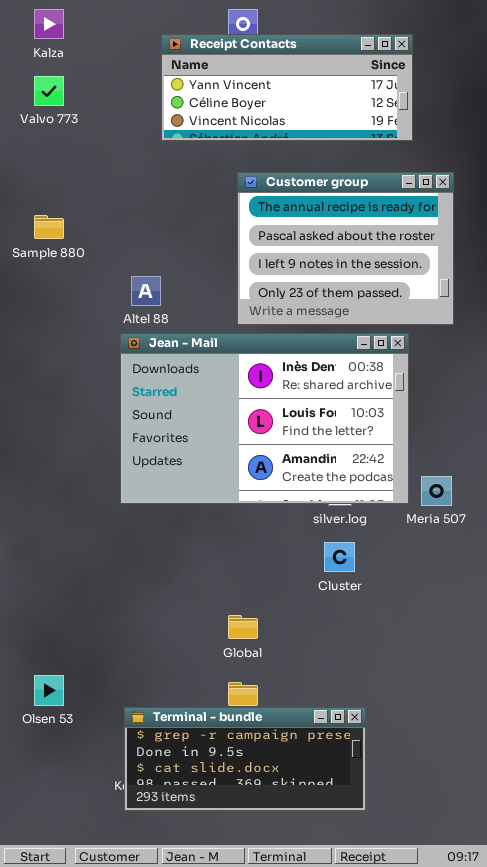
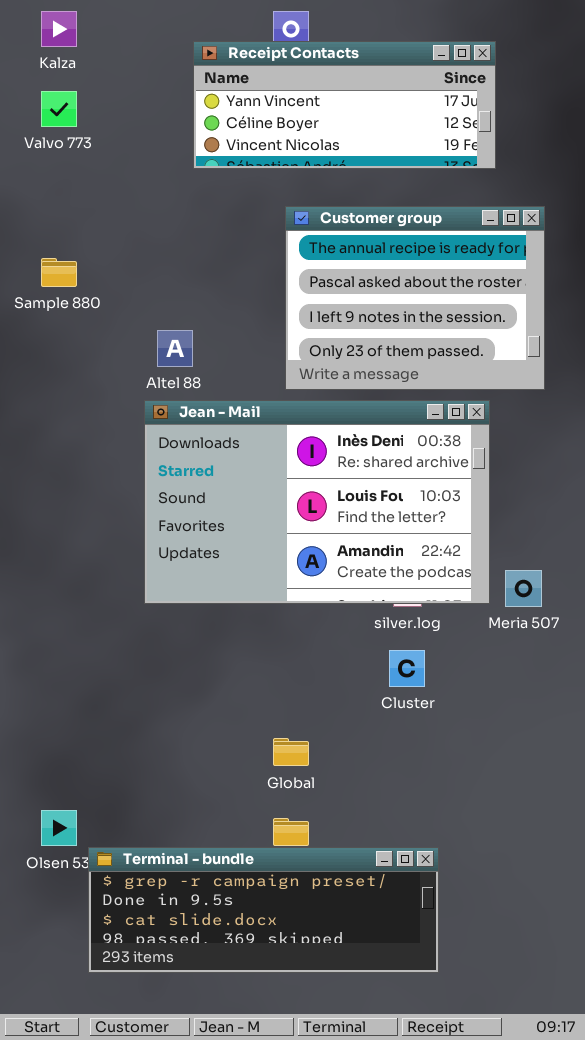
Terminal - bundle: [124,707,366,811] -> [88,847,439,973], resized

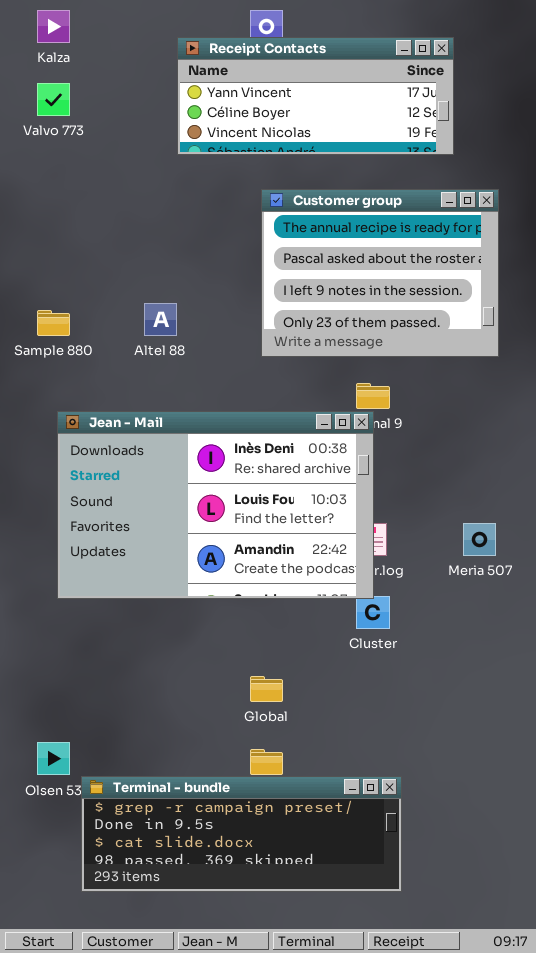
Sample 880: [41,258,77,287] -> [37,310,70,336], moved
Jean - Mail: [144,400,490,604] -> [57,411,374,599], moved

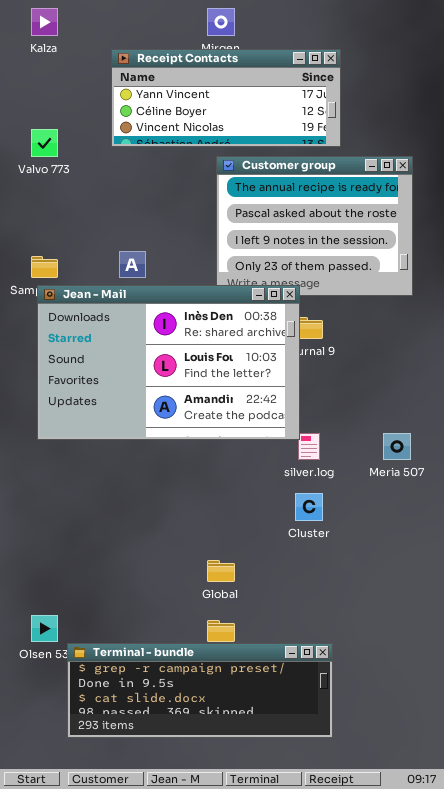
Receipt Contacts: [177,37,454,155] -> [111,49,341,147], moved
Valvo 773: [37,83,70,116] -> [31,129,58,157], moved
Jean - Mail: [57,411,374,599] -> [37,285,300,440], moved

